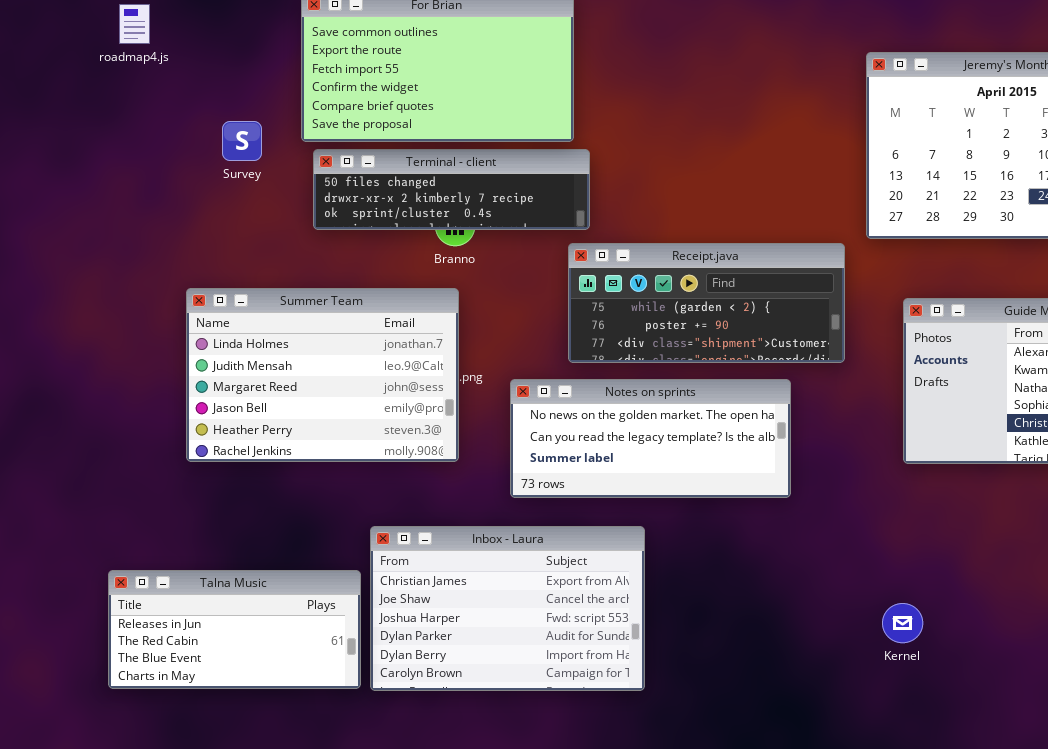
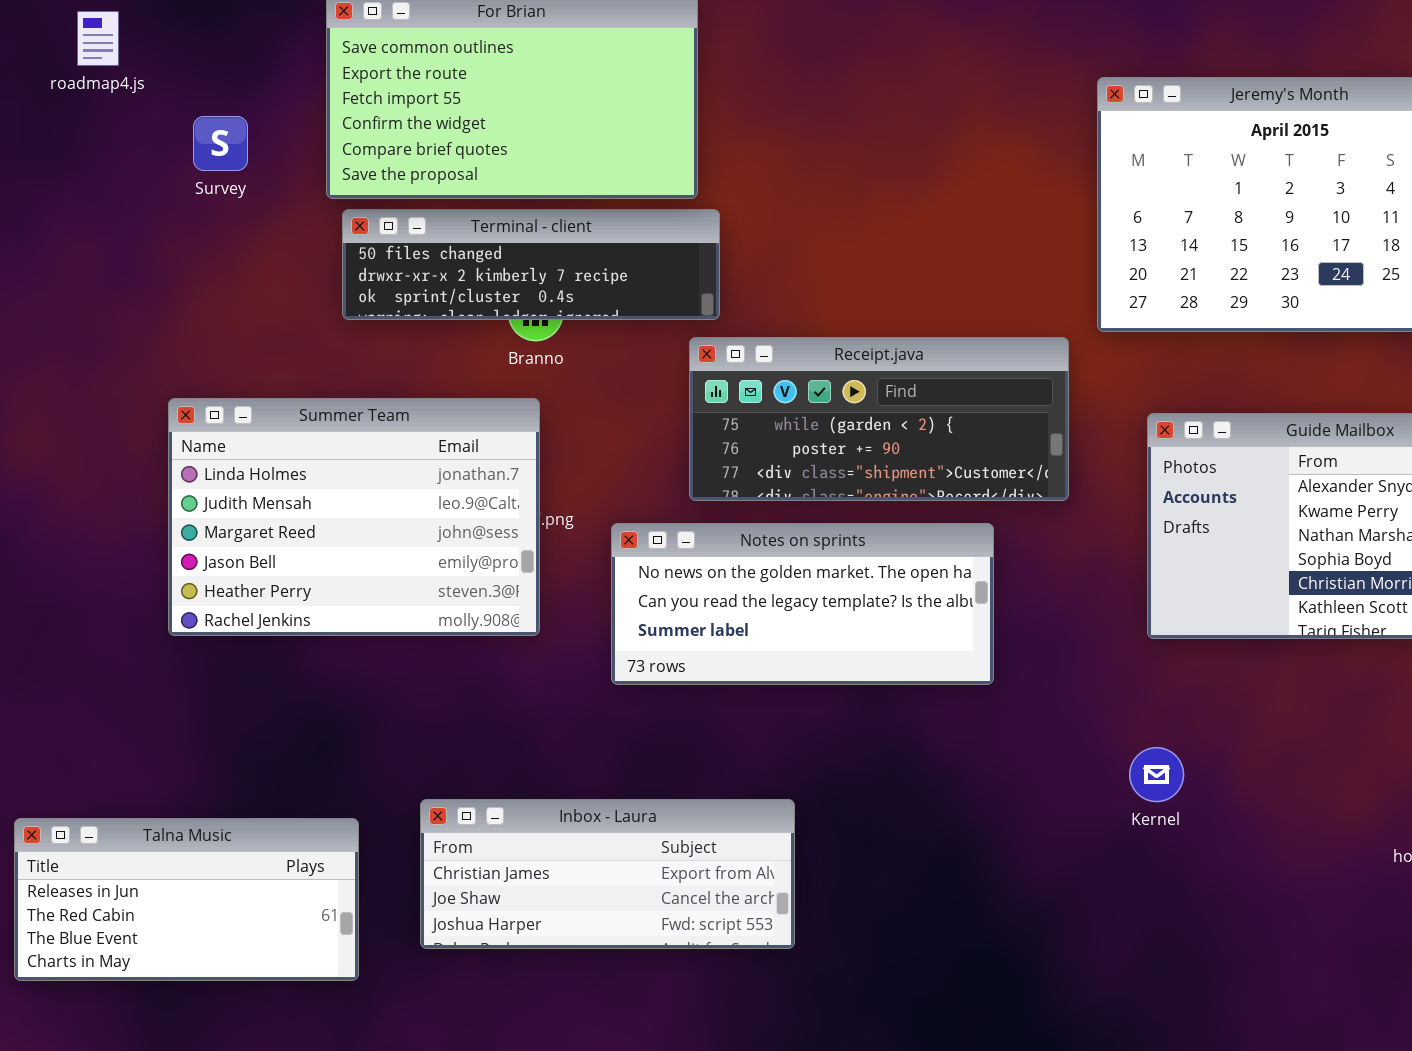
Survey: [222,121,262,161] -> [193,116,248,171], moved
Inbox - Laura: [370,526,645,691] -> [420,799,795,949], resized
Talna Music: [108,570,361,689] -> [14,818,359,981], moved
Kernel: [882,603,923,643] -> [1129,747,1184,802], moved

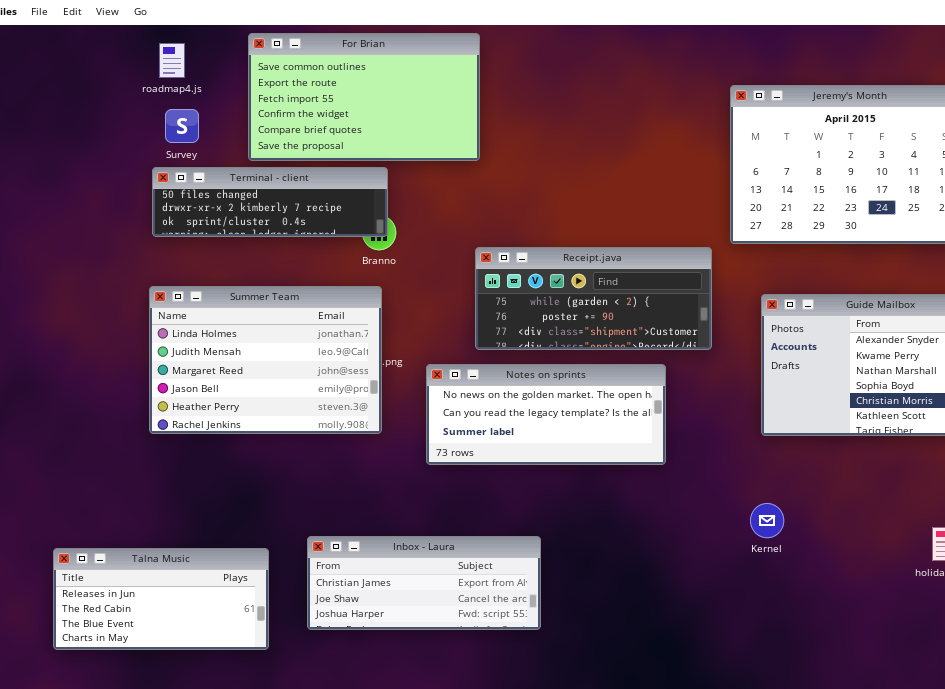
roadmap4.js: [77,11,119,66] -> [159,43,185,78], moved
Terminal - client: [342,209,720,320] -> [152,167,388,237], moved

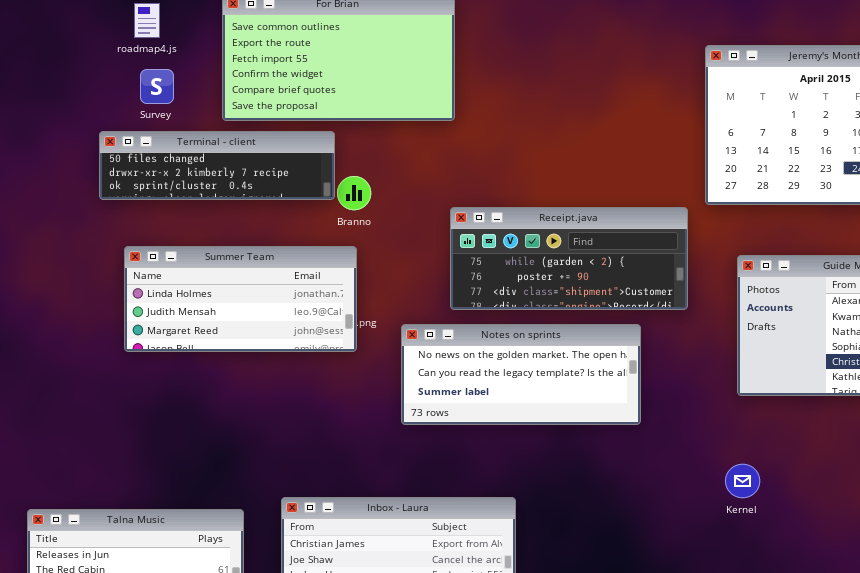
Terminal - client: [152,167,388,237] -> [99,131,335,200], moved
Summer Team: [149,286,382,434] -> [124,246,357,352], resized

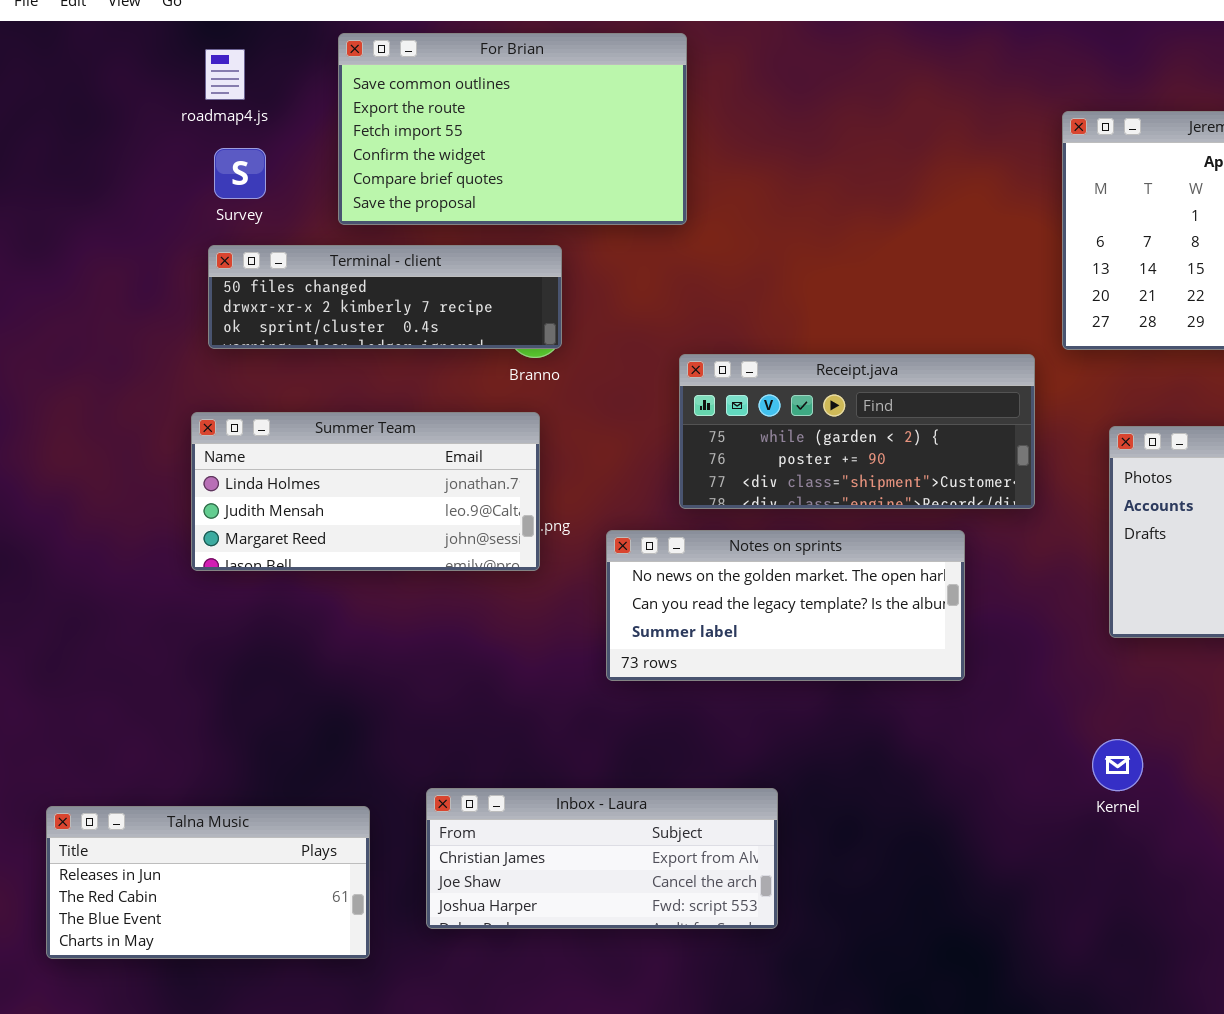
Terminal - client: [99,131,335,200] -> [208,245,562,349], moved

